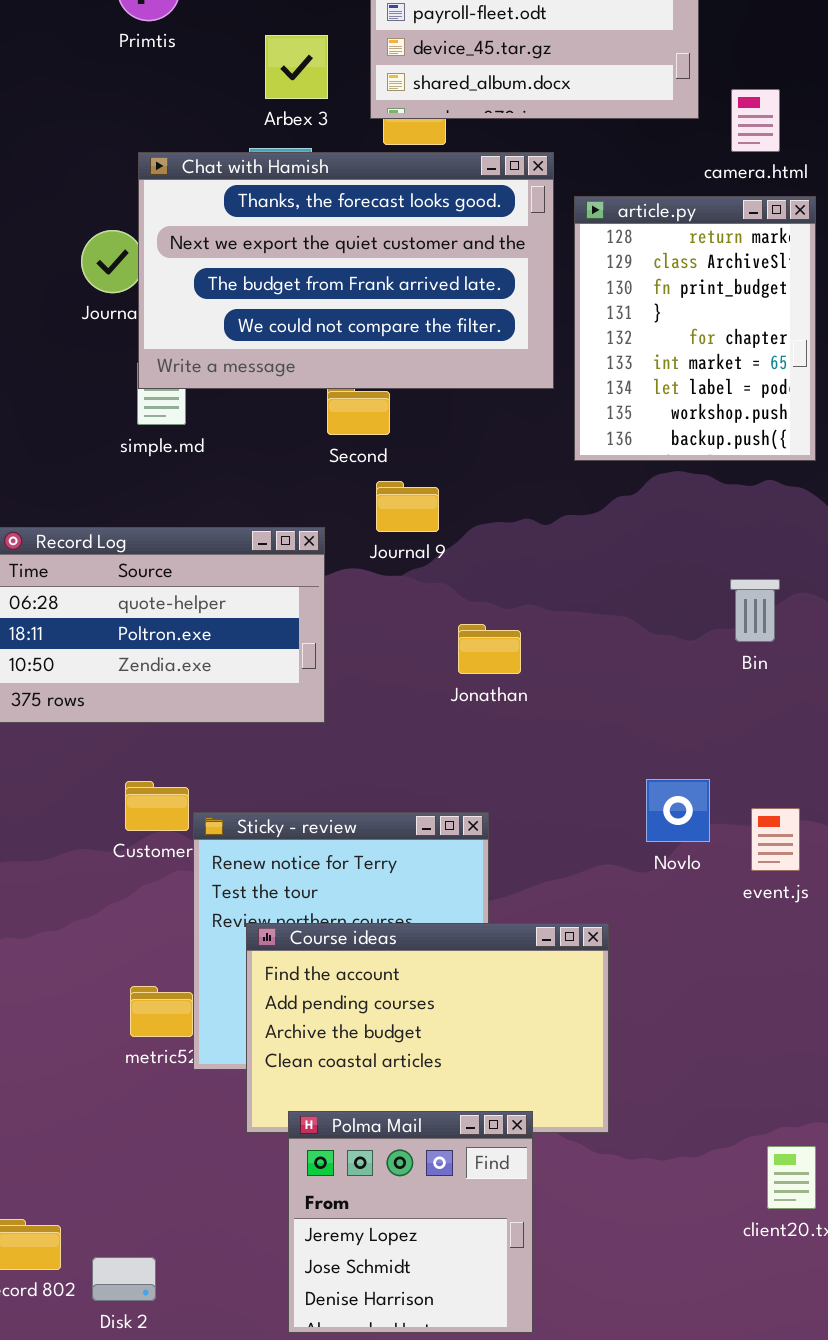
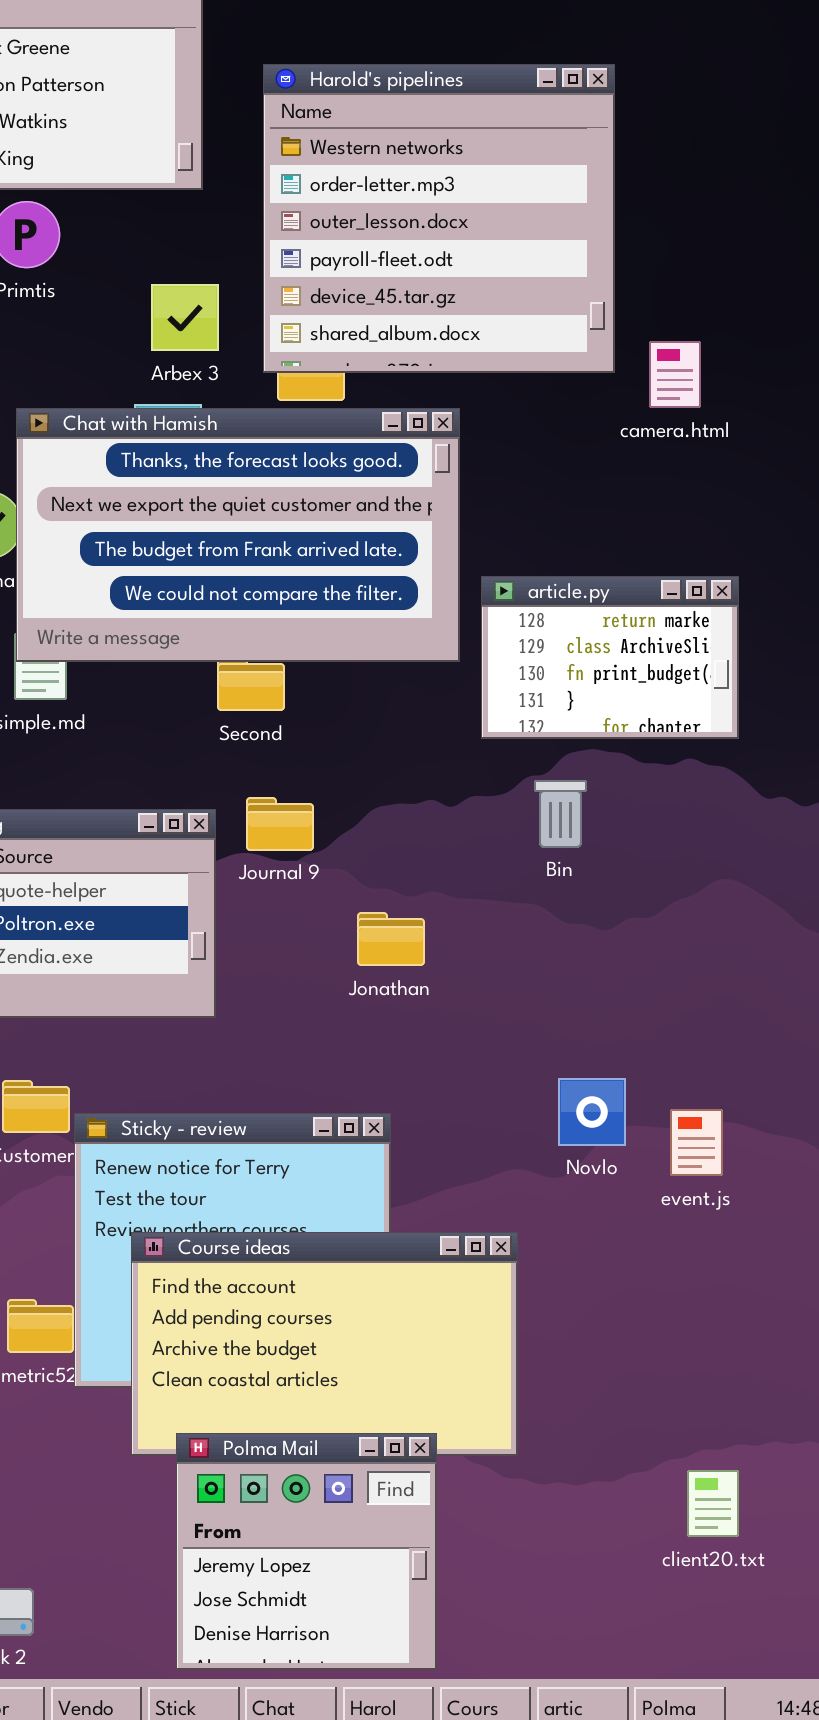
article.py: [574,196,816,461] -> [481,576,739,739], resized
Journal 9: [376,481,439,532] -> [246,797,314,851], moved
Bin: [730,579,780,642] -> [534,780,587,848], moved

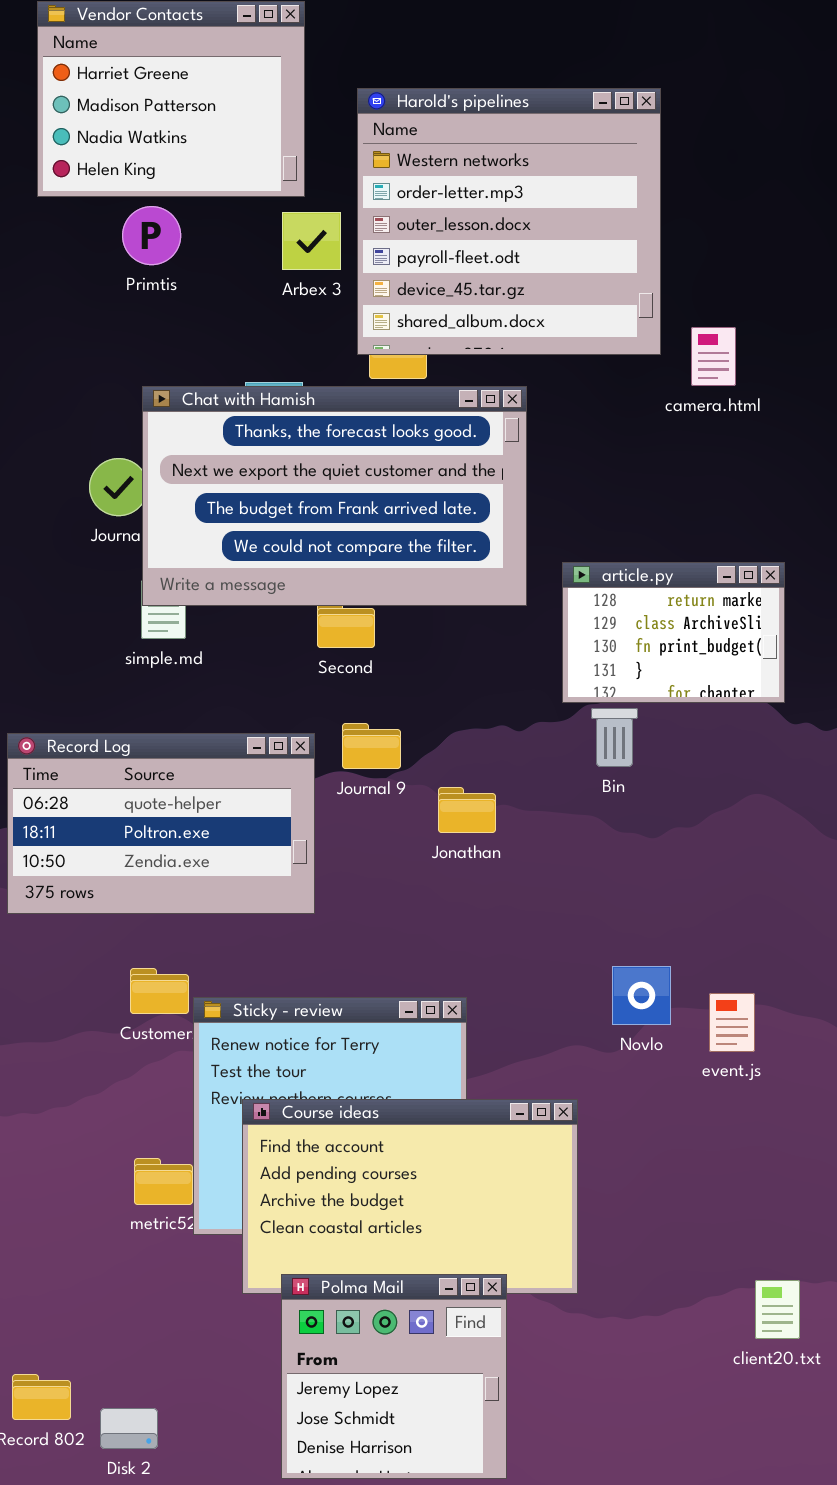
Arbex 3: [151,284,219,351] -> [282,212,341,270], moved
article.py: [481,576,739,739] -> [562,562,785,703], moved
Jonathan: [357,912,425,966] -> [438,787,496,833], moved
client20.txt: [687,1470,739,1537] -> [755,1280,800,1339], moved

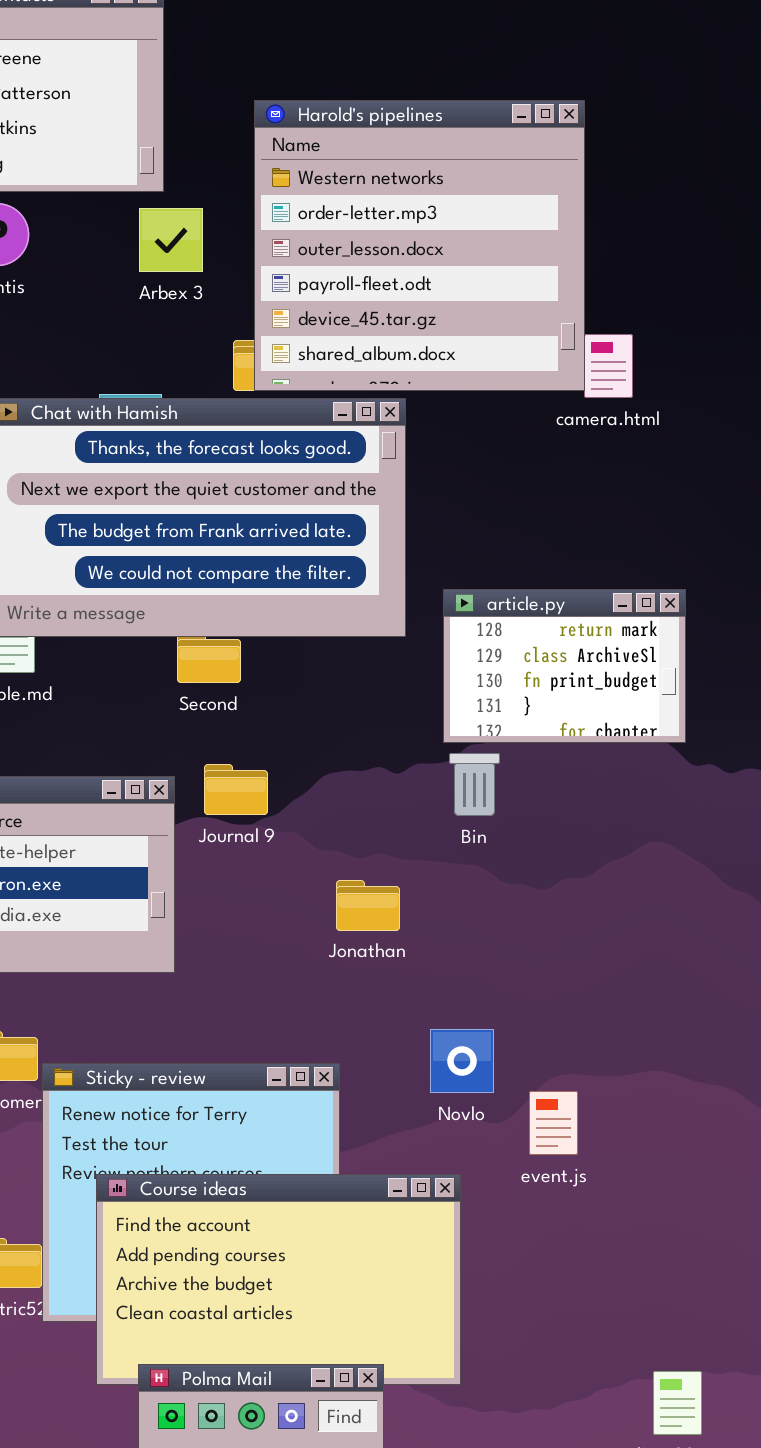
Harold's pipelines: [357,88,661,355] -> [254,100,585,391], moved
Bin: [591,708,638,767] -> [449,753,500,816], moved
Jonathan: [438,787,496,833] -> [336,880,400,931], moved
Novlo: [612,966,671,1025] -> [430,1029,494,1093], moved
event.js: [709,993,755,1052] -> [529,1091,578,1155], moved

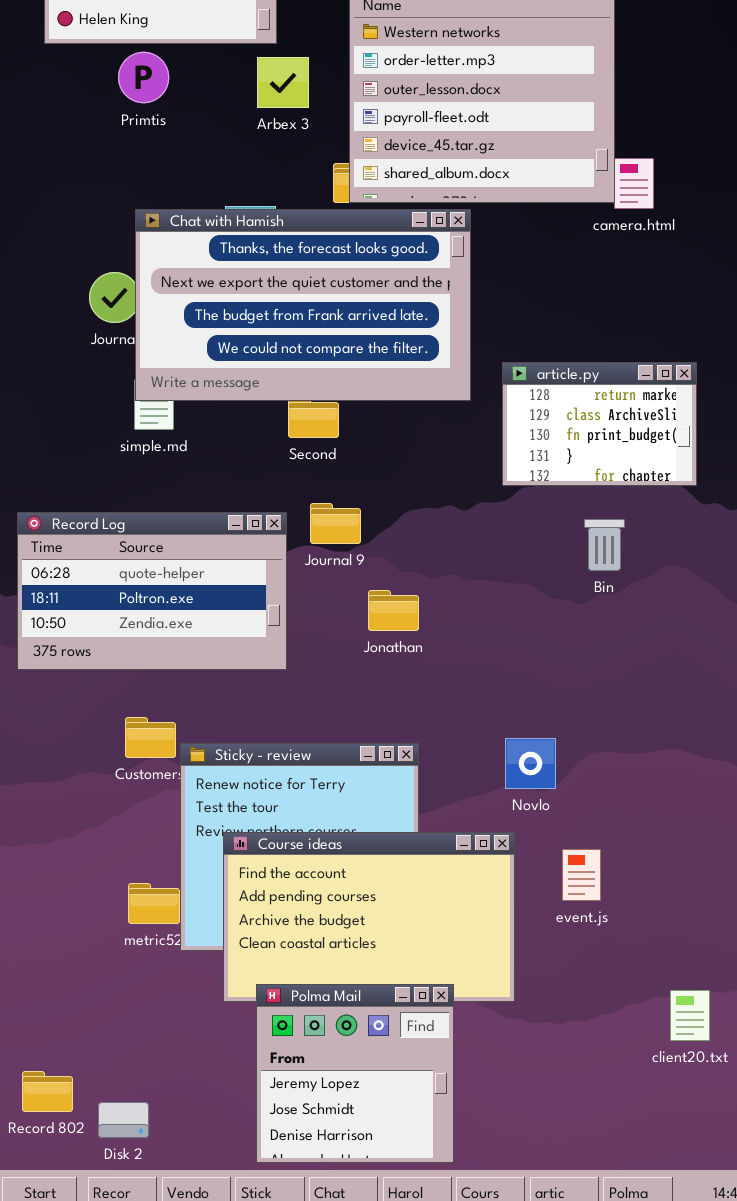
Bin: [449,753,500,816] -> [584,519,625,571], moved
Jonathan: [336,880,400,931] -> [368,590,419,631], moved
Novlo: [430,1029,494,1093] -> [505,738,556,789], moved
event.js: [529,1091,578,1155] -> [562,849,601,901], moved

